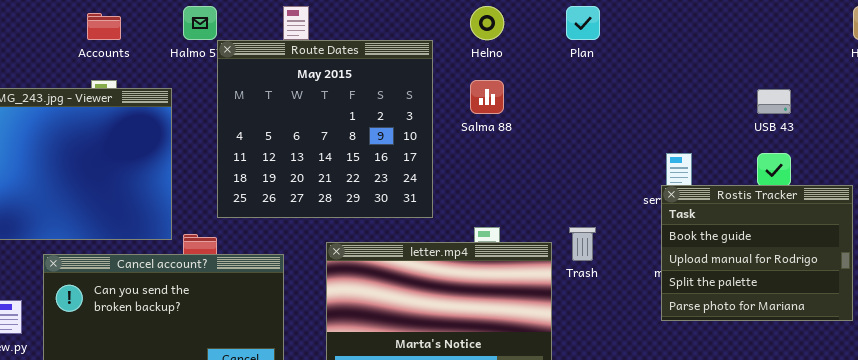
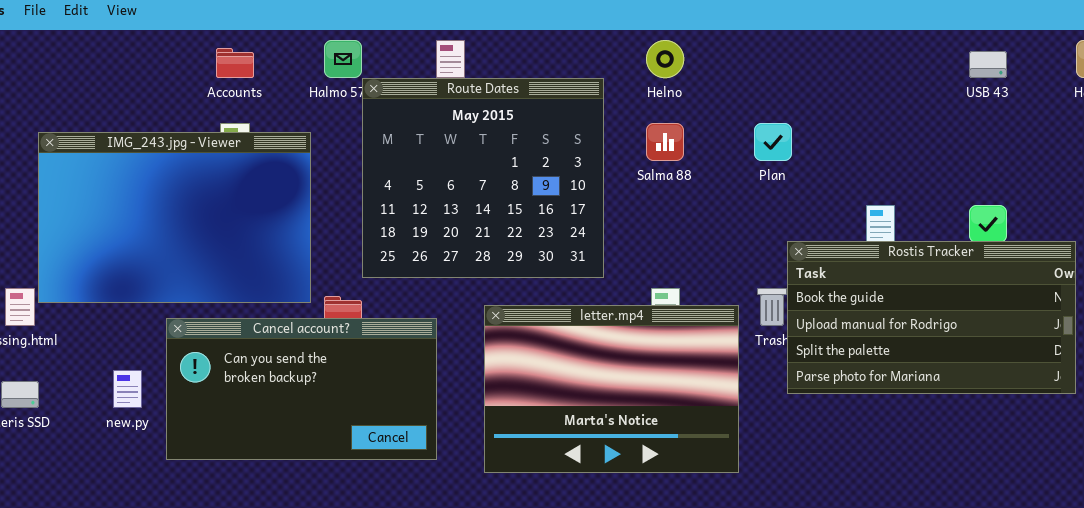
Plan: [566,6,600,40] -> [754,123,792,161], moved
USB 43: [757,89,791,114] -> [969,51,1007,78], moved
Rostis Tracker: [661,185,853,321] -> [787,241,1076,394], resized

